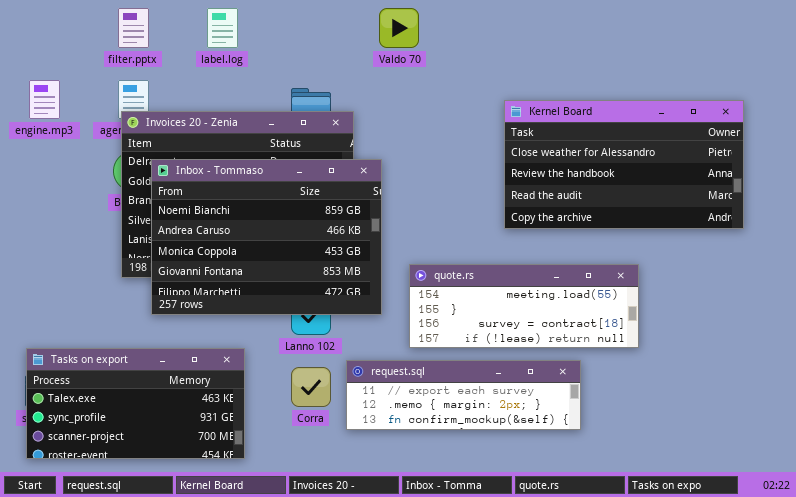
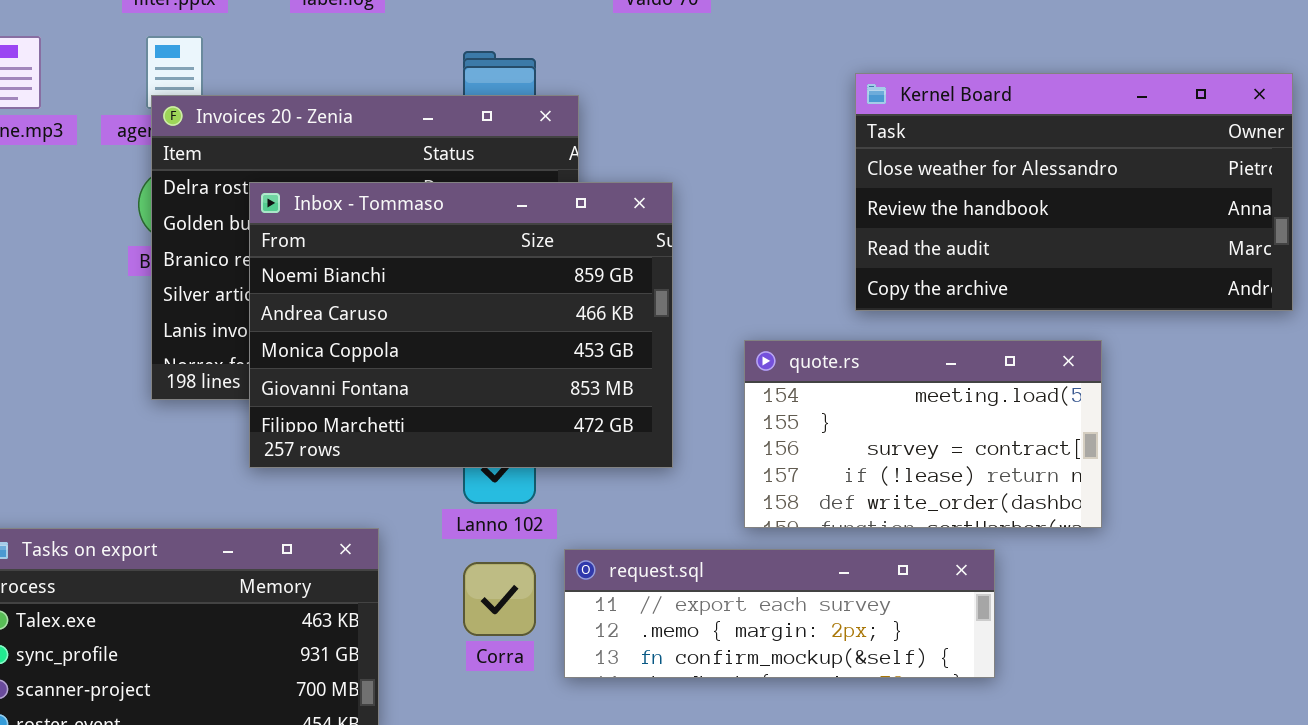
Inbox - Tommaso: [151,159,382,315] -> [249,182,673,468], moved
quote.rs: [409,264,639,348] -> [744,340,1102,528], resized

